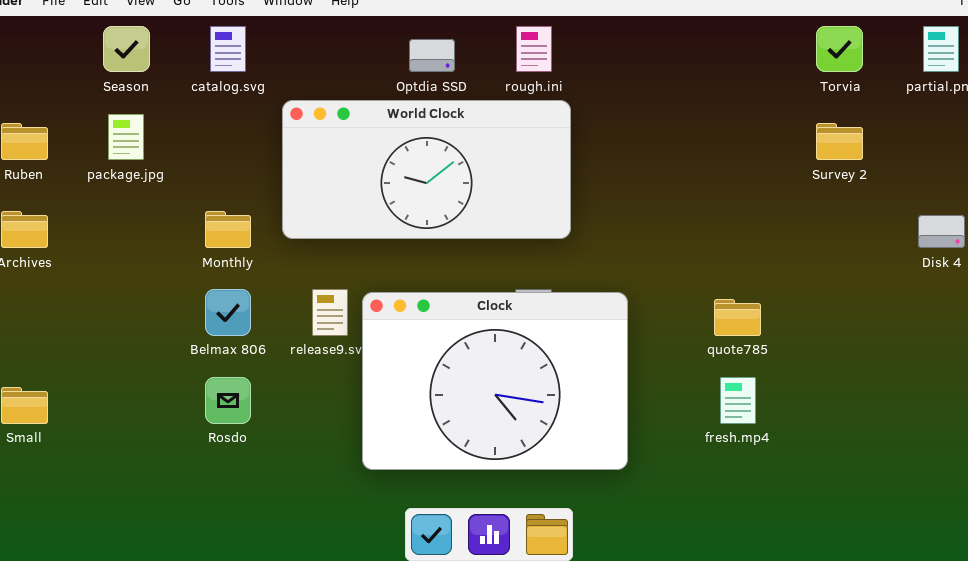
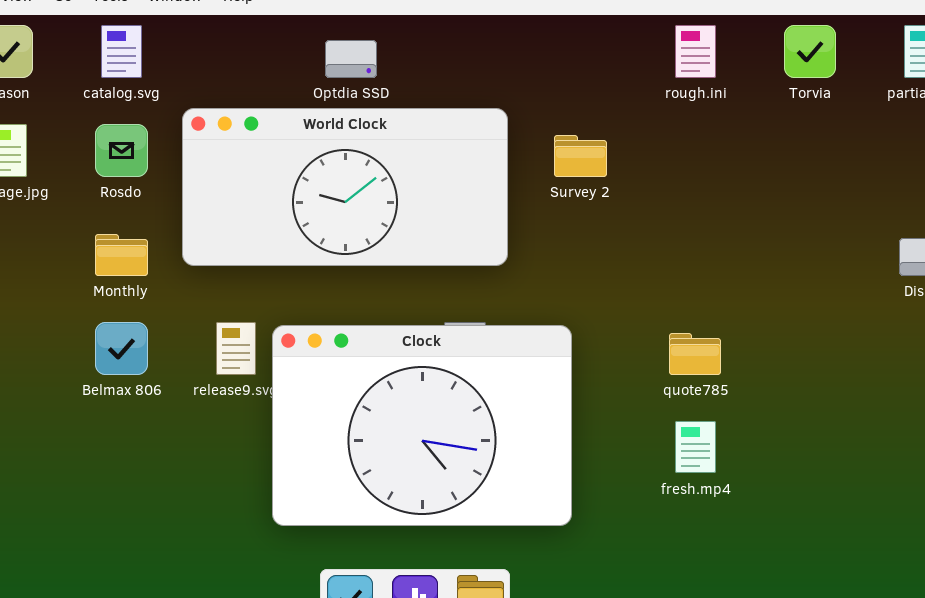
rough.ini: [516,26,552,72] -> [675,25,716,78], moved
Survey 2: [816,123,863,160] -> [554,135,607,177], moved
Rosdo: [205,377,251,424] -> [95,124,148,177], moved

